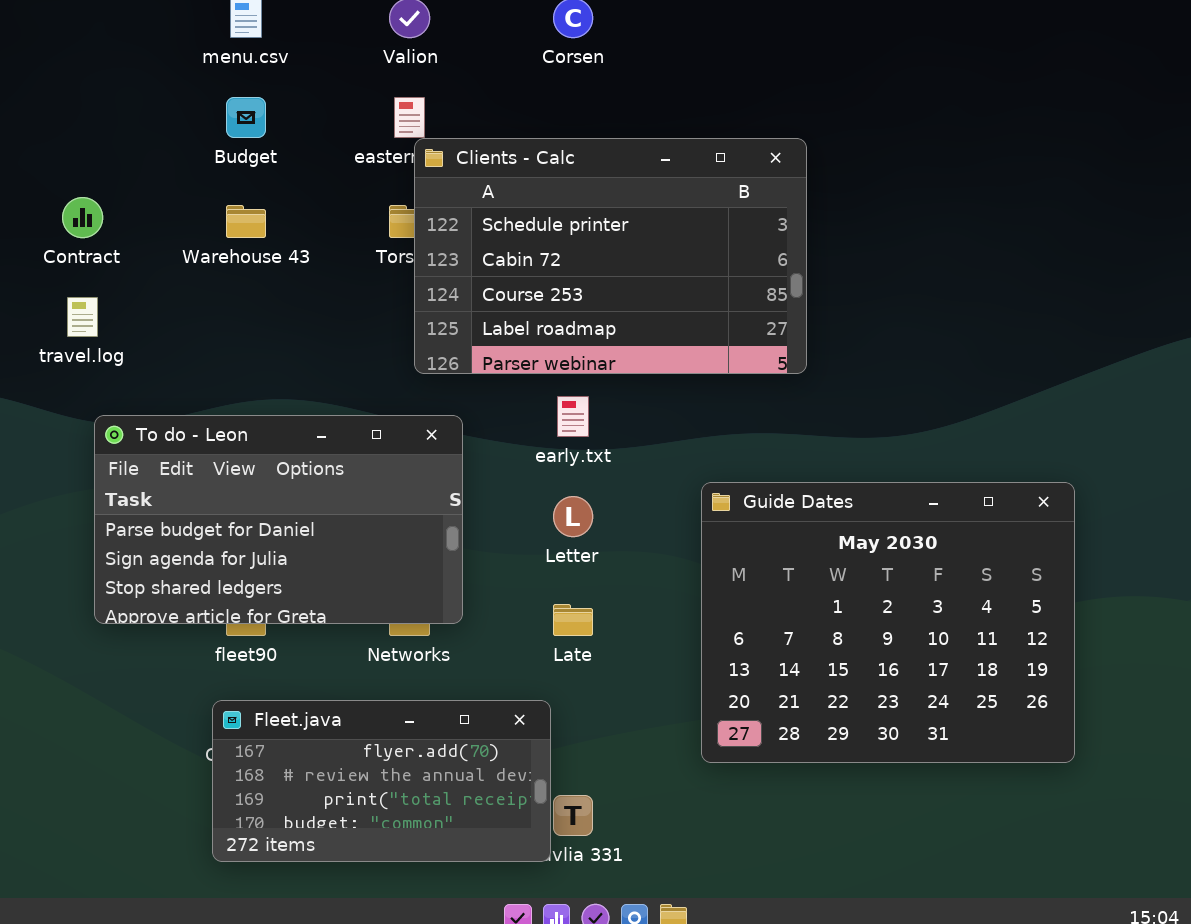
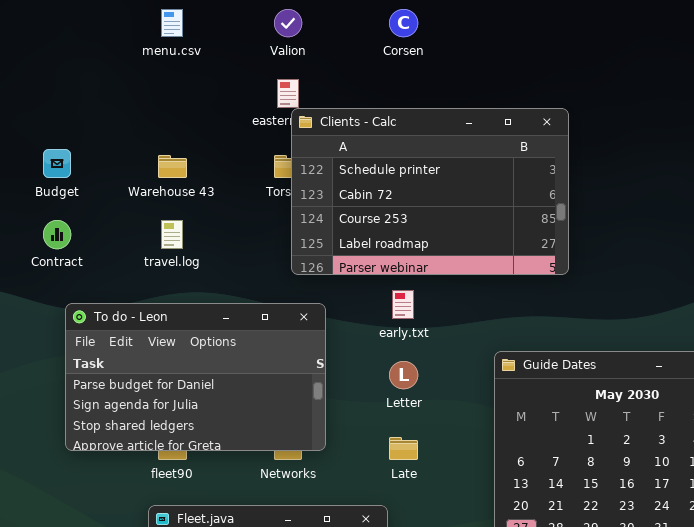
Budget: [226,97,266,138] -> [43,149,71,178], moved
Contract: [62,197,103,238] -> [43,220,71,249], moved
travel.log: [67,297,98,337] -> [161,220,183,249], moved

